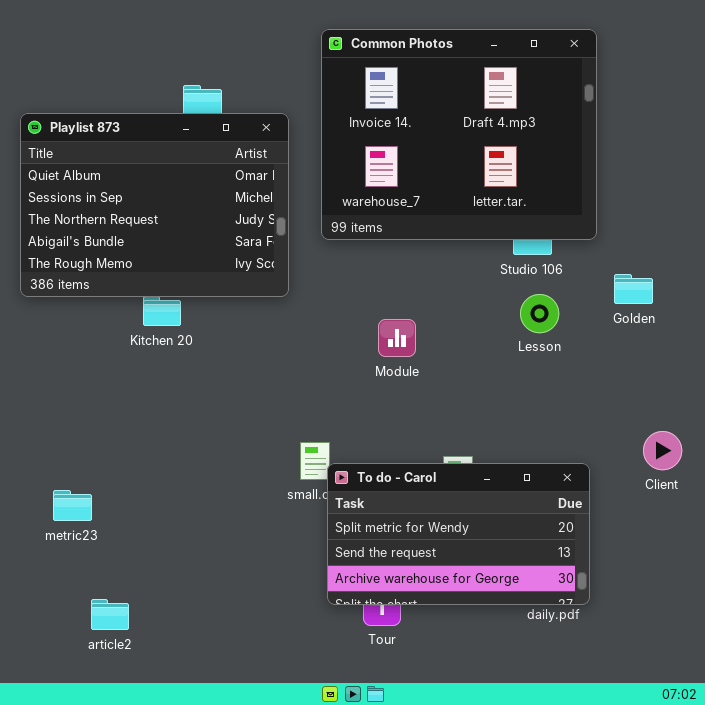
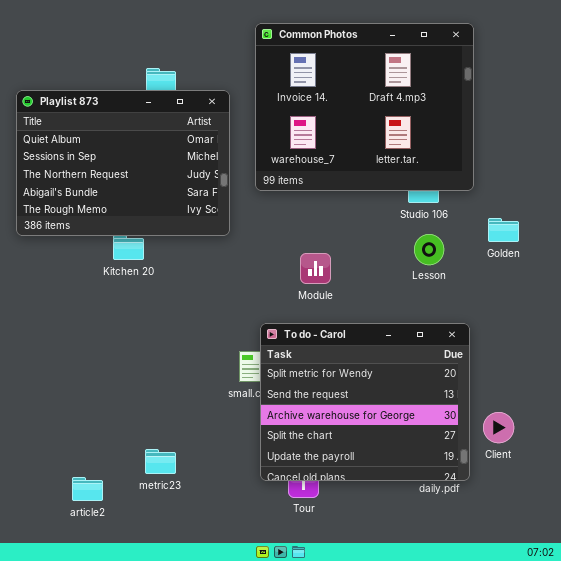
Client: [643,431,682,470] -> [483,412,514,443], moved
To do - Carol: [327,463,590,605] -> [260,323,470,481], resized
metric23: [53,490,92,521] -> [145,449,176,474], moved

